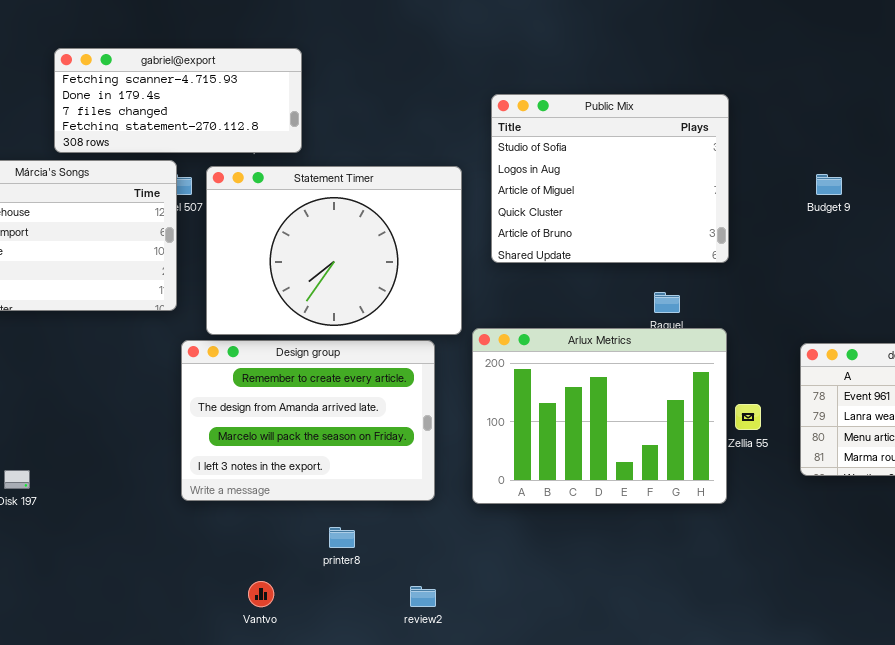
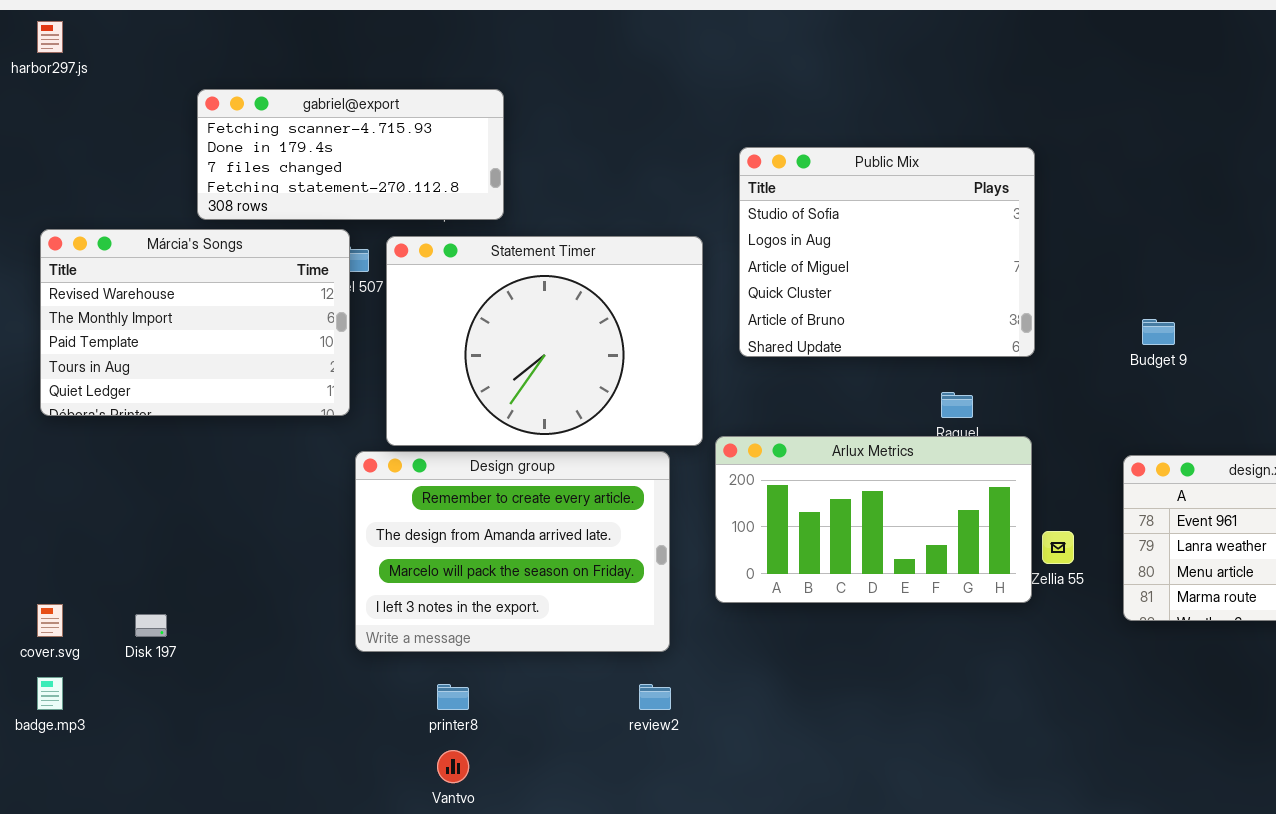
Budget 9: [816,174,842,195] -> [1142,319,1175,345], moved
Arlux Metrics: [472,328,727,504] -> [715,436,1032,603], resized
printer8: [329,527,355,548] -> [437,684,469,710], moved
review2: [410,586,436,607] -> [639,684,671,710], moved

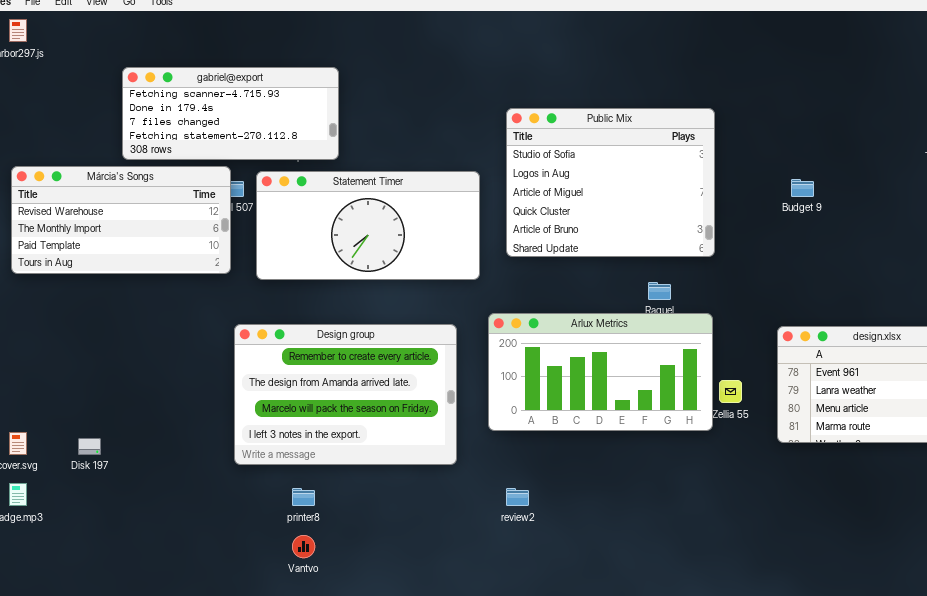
Márcia's Songs: [40,229,350,416] -> [11,166,231,274], resized
Statement Timer: [386,236,703,446] -> [256,171,480,280], resized
Budget 9: [1142,319,1175,345] -> [791,179,814,197], moved
review2: [639,684,671,710] -> [506,488,529,506], moved

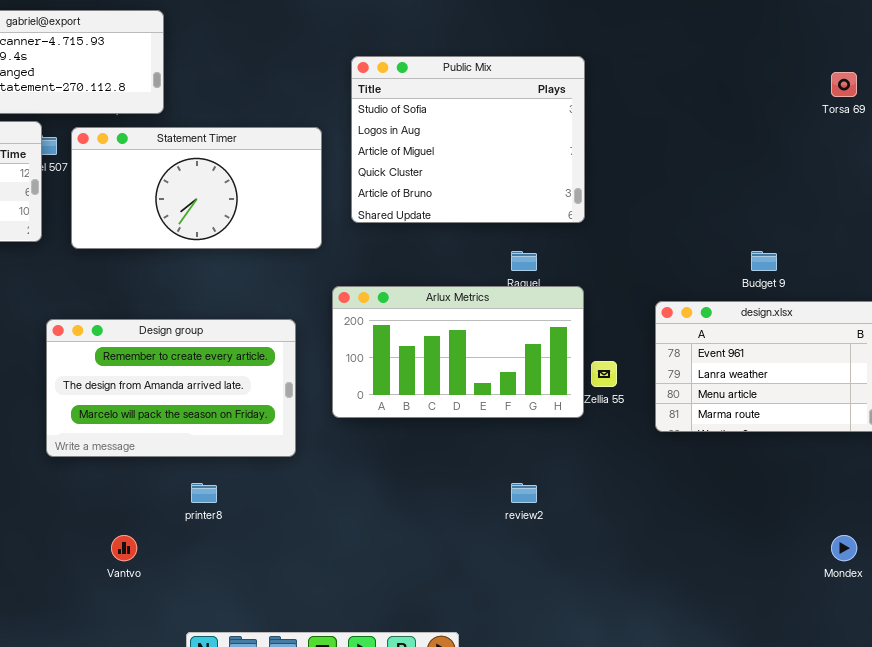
Budget 9: [791,179,814,197] -> [751,251,777,271], moved
Design group: [234,324,457,465] -> [46,319,296,457], resized
printer8: [292,488,315,506] -> [191,483,217,503], moved
review2: [506,488,529,506] -> [511,483,537,503], moved

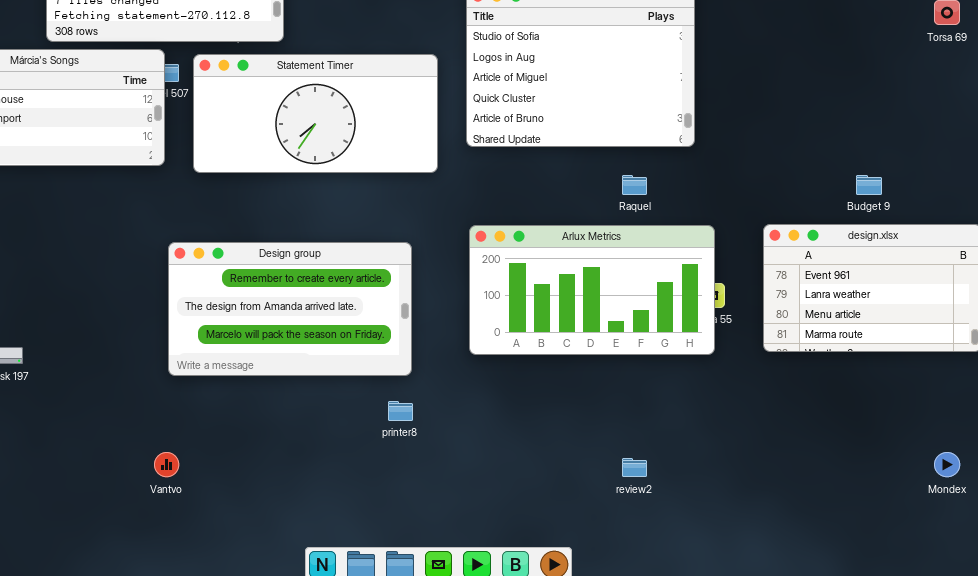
Arlux Metrics: [332,286,584,418] -> [469,225,715,355], moved
printer8: [191,483,217,503] -> [388,401,413,421], moved
review2: [511,483,537,503] -> [622,458,647,477], moved
Vantvo: [111,535,137,561] -> [154,452,179,477], moved

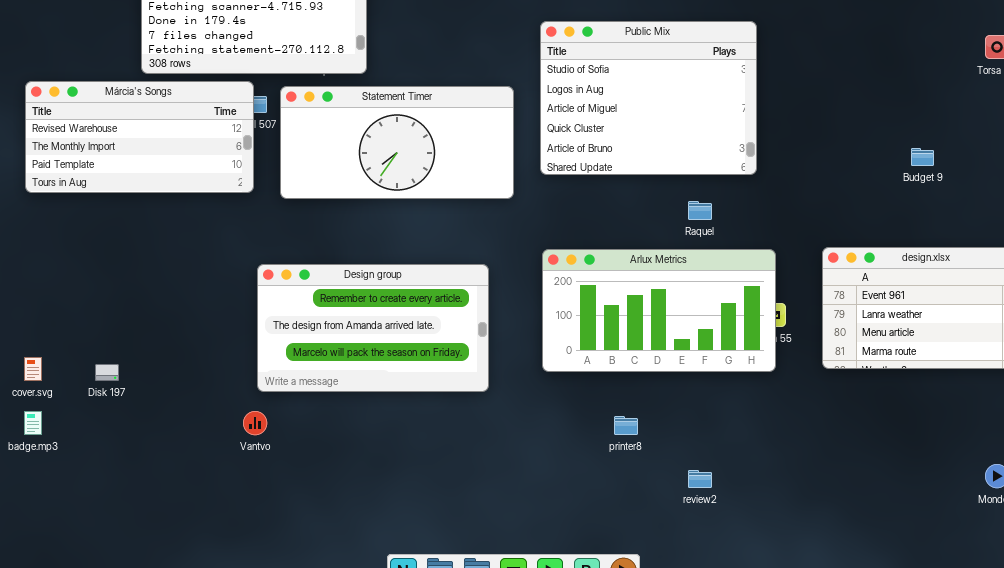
Budget 9: [856,175,882,195] -> [911,148,934,166], moved
printer8: [388,401,413,421] -> [614,416,638,435], moved
Vantvo: [154,452,179,477] -> [243,411,267,435], moved

